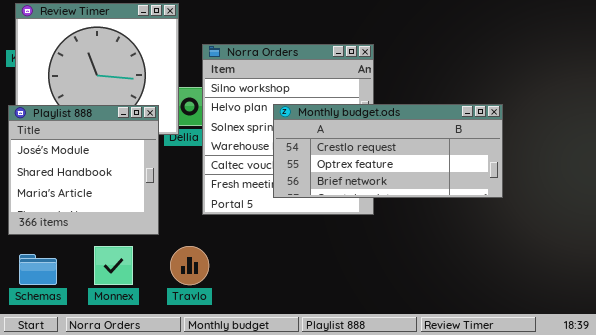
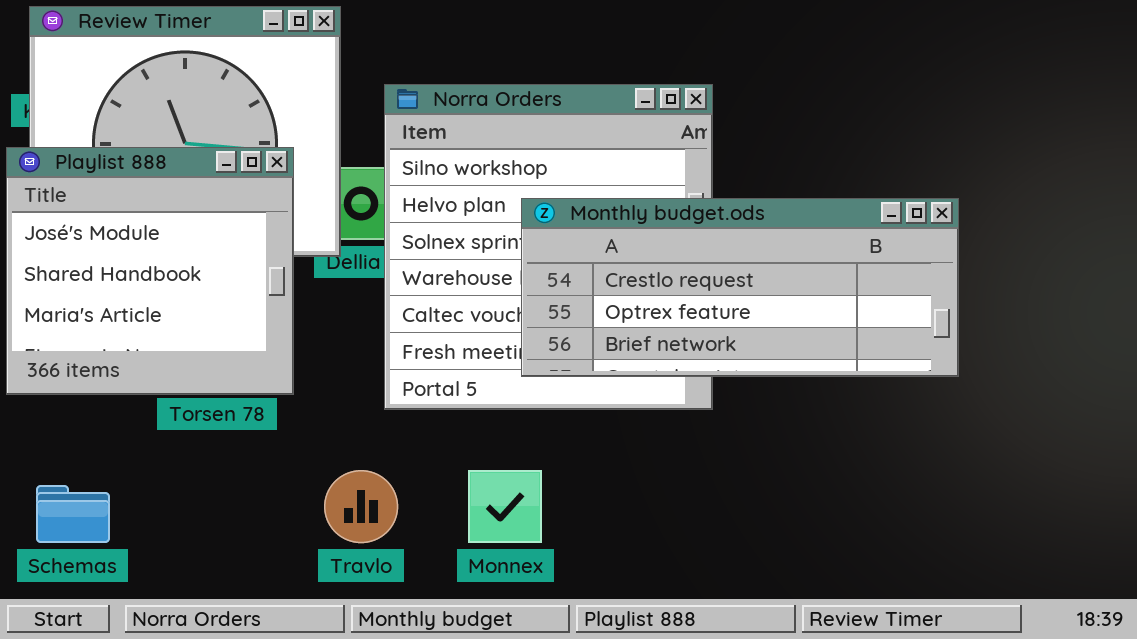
Playlist 888: [8,105,159,235] -> [6,147,294,395], moved
Monnex: [94,246,133,285] -> [468,470,542,543], moved

